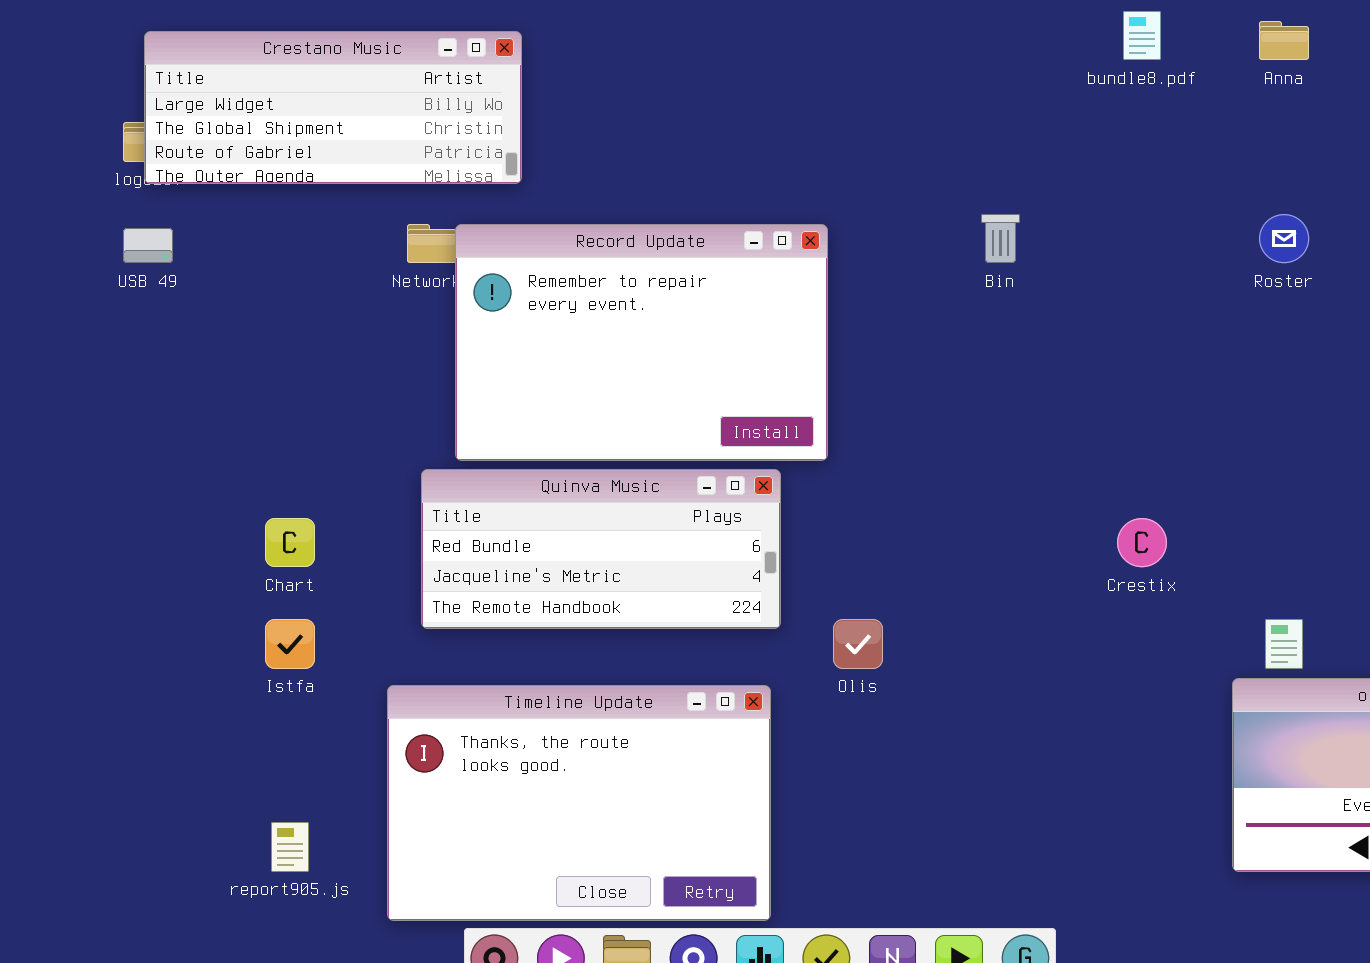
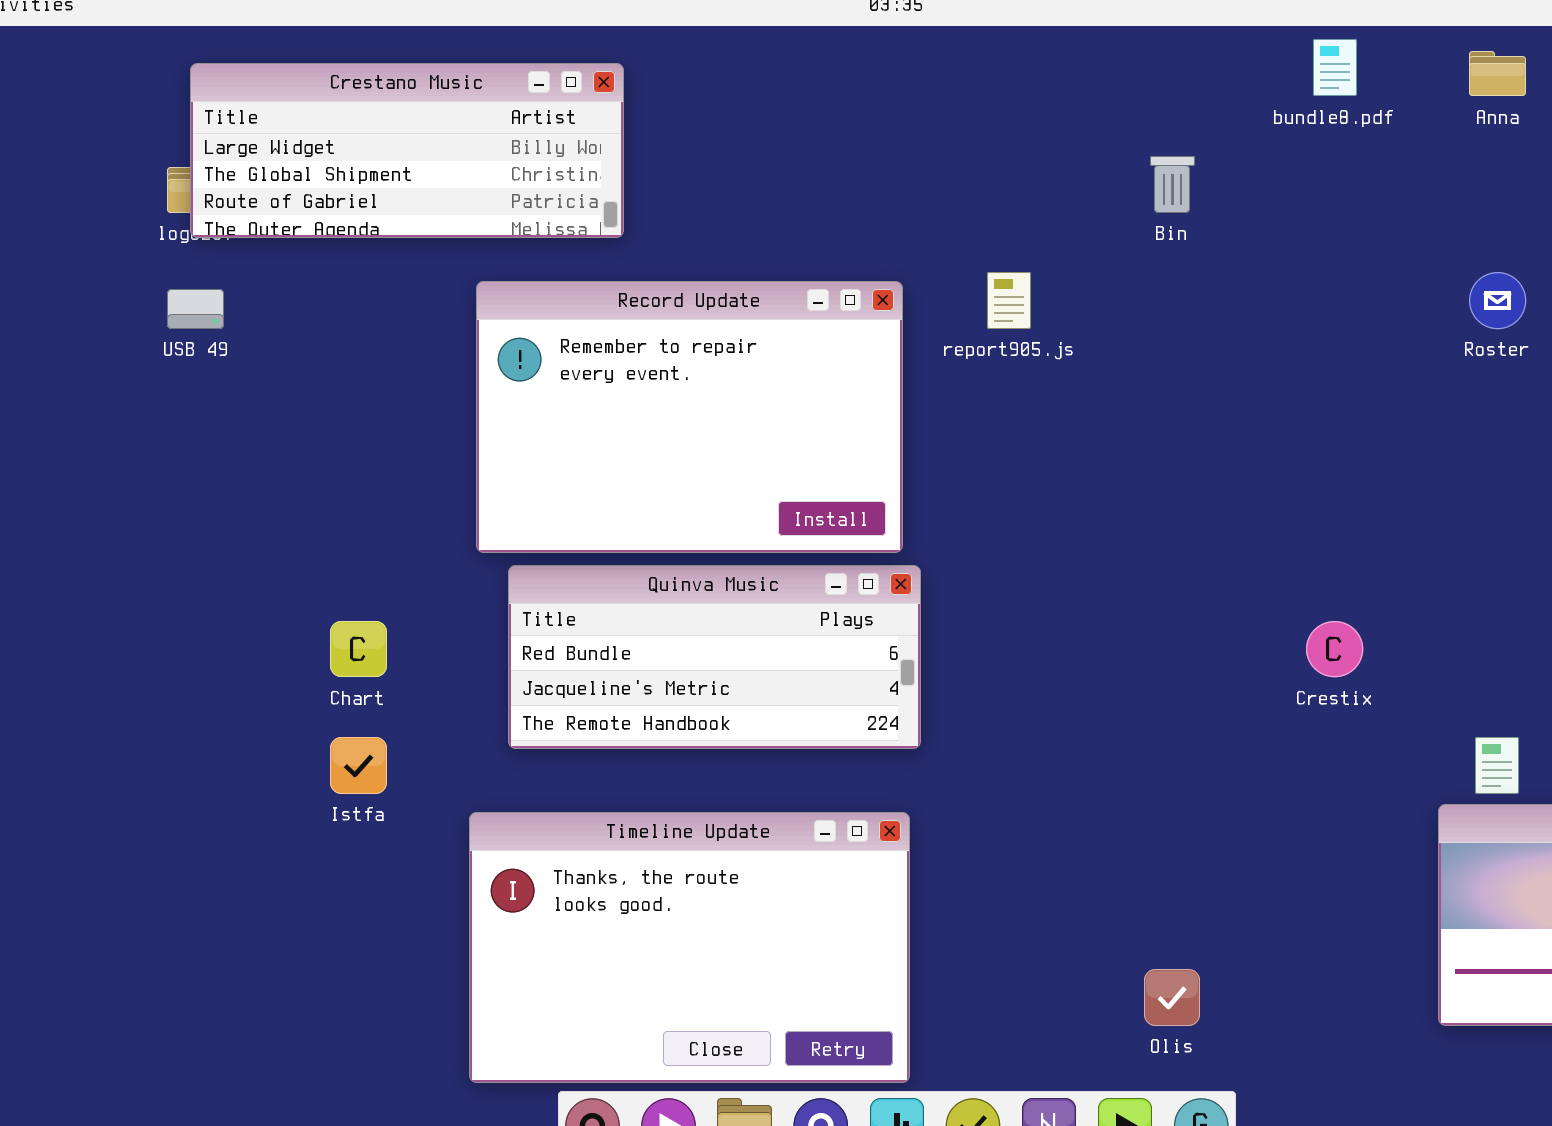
Bin: [981,214,1020,263] -> [1150,156,1195,213], moved
Record Update: [455,224,828,461] -> [476,281,903,553], moved
Olis: [833,619,883,669] -> [1144,969,1200,1026], moved
report905.js: [271,822,309,872] -> [987,272,1031,329], moved

